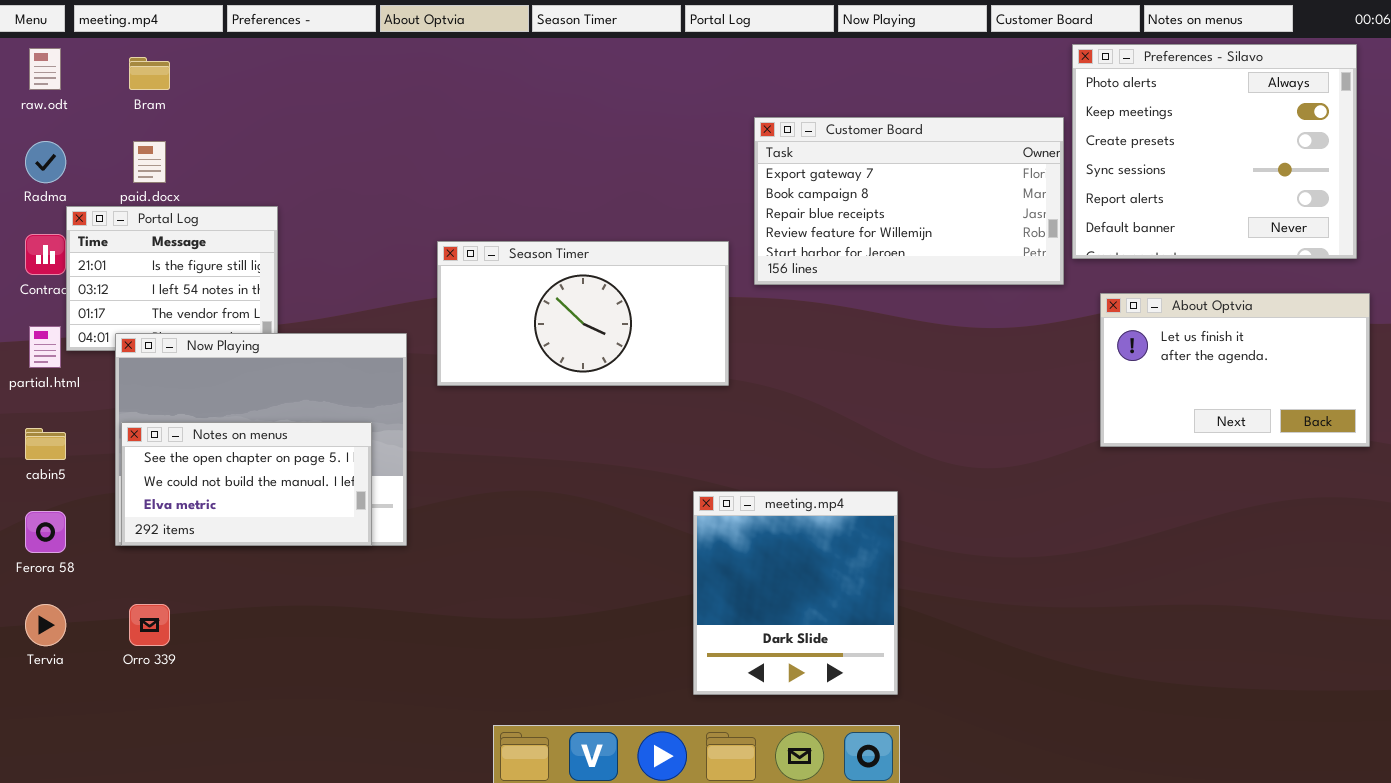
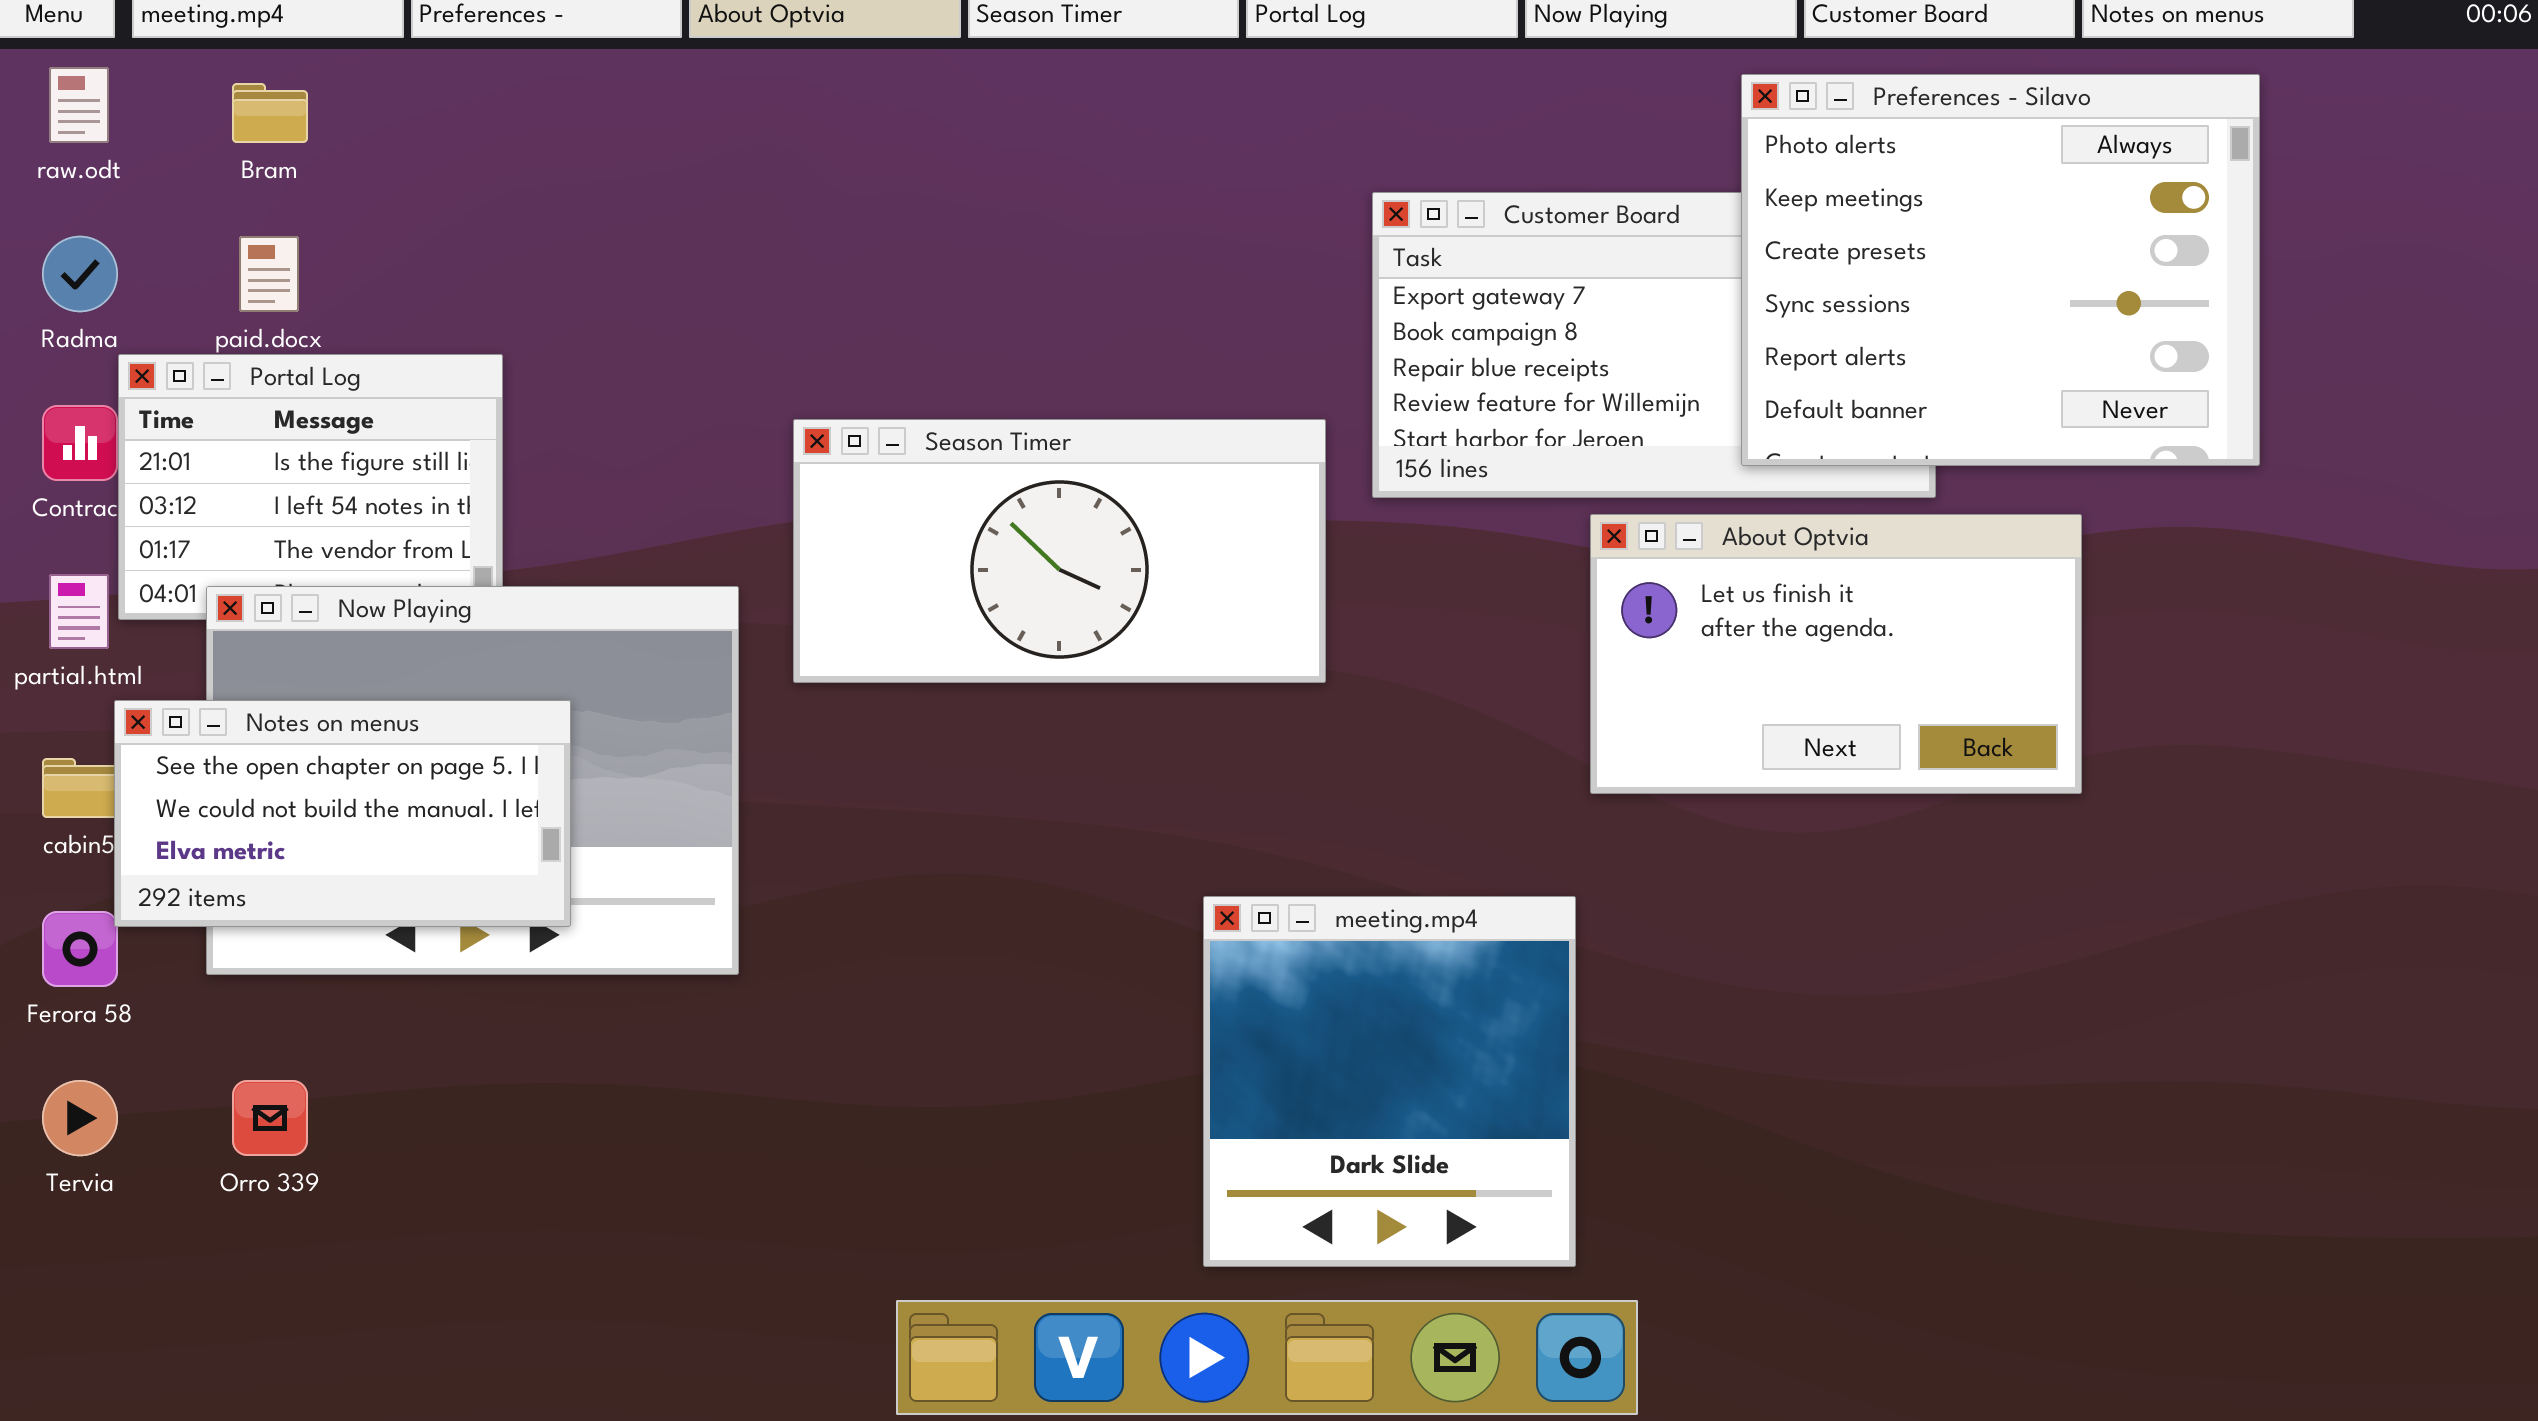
Preferences - Silavo: [1072,44,1357,259] -> [1741,74,2260,466], moved
About Optvia: [1100,293,1370,447] -> [1590,514,2082,794], moved
Notes on menus: [121,422,372,546] -> [114,700,571,927], moved
meeting.mp4: [693,491,898,695] -> [1203,896,1576,1267], moved

